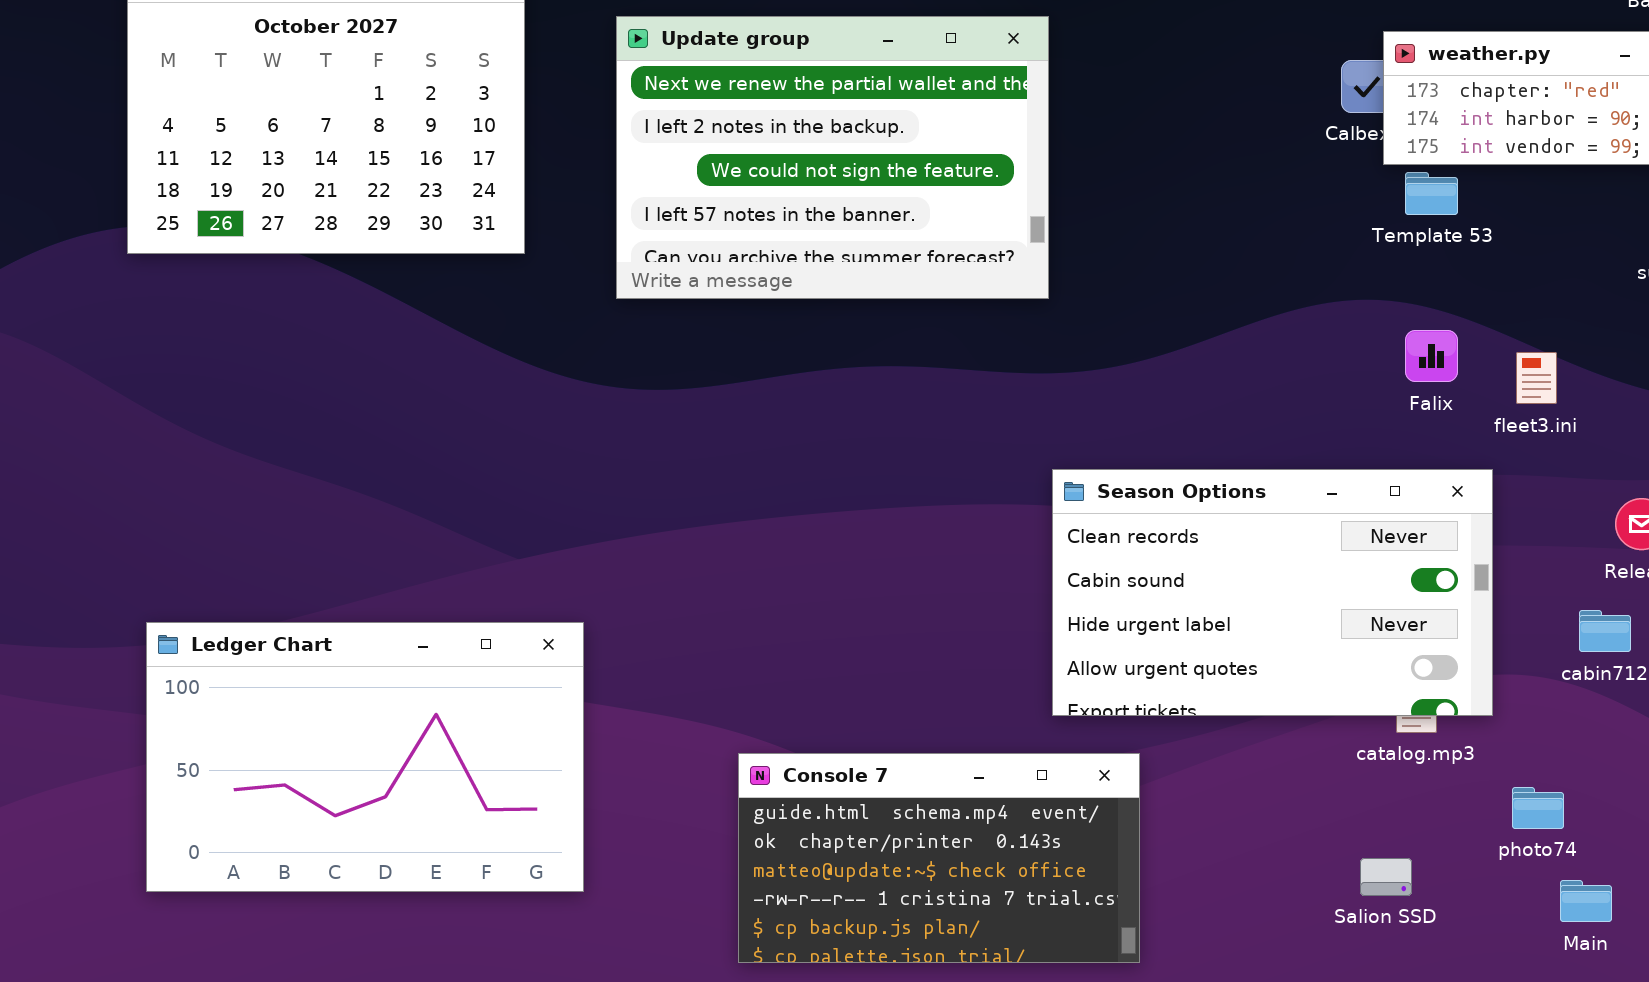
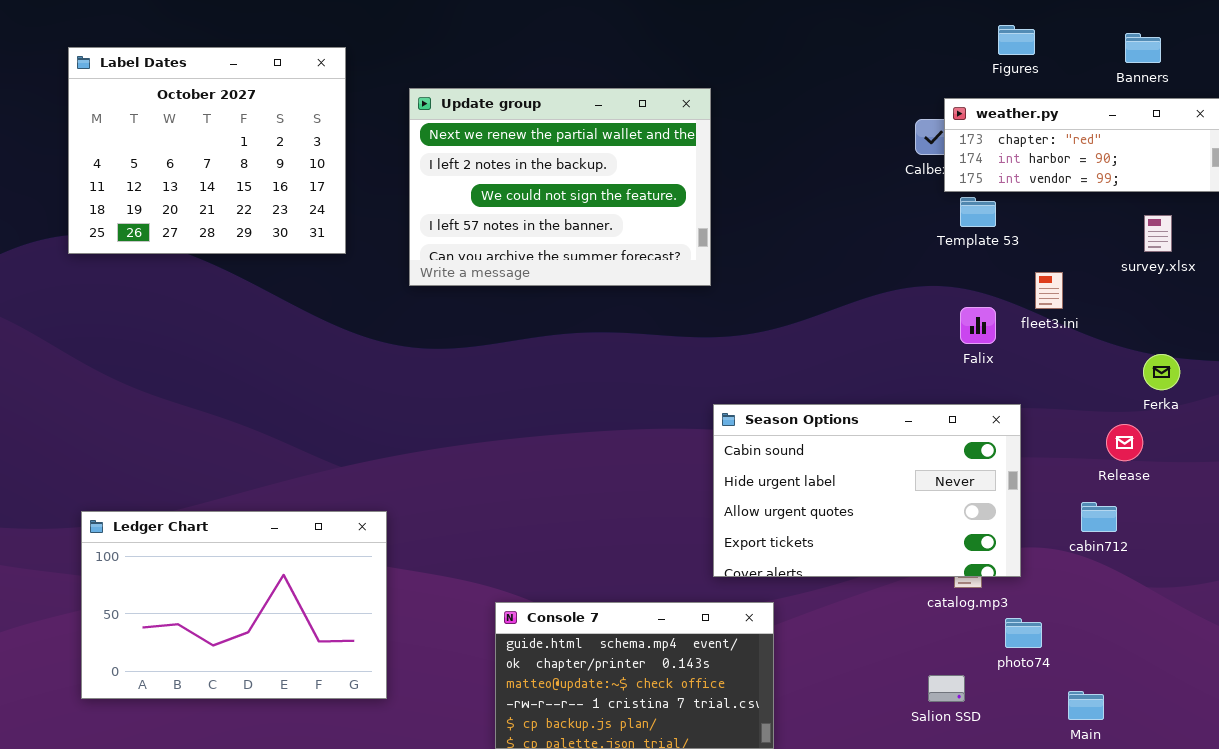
fleet3.ini: [1516,352,1557,404] -> [1035,272,1063,309], moved
Season Options: [1052,469,1493,716] -> [713,404,1021,577], scrolled down 1 row
photo74: [1512,787,1564,829] -> [1005,618,1042,648], moved

